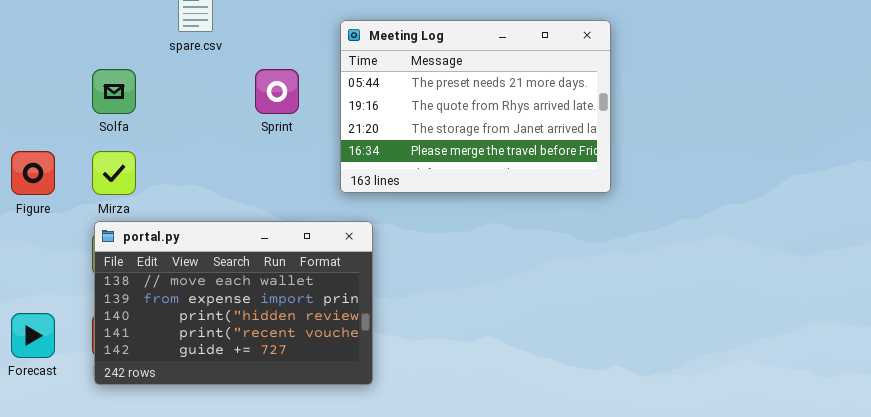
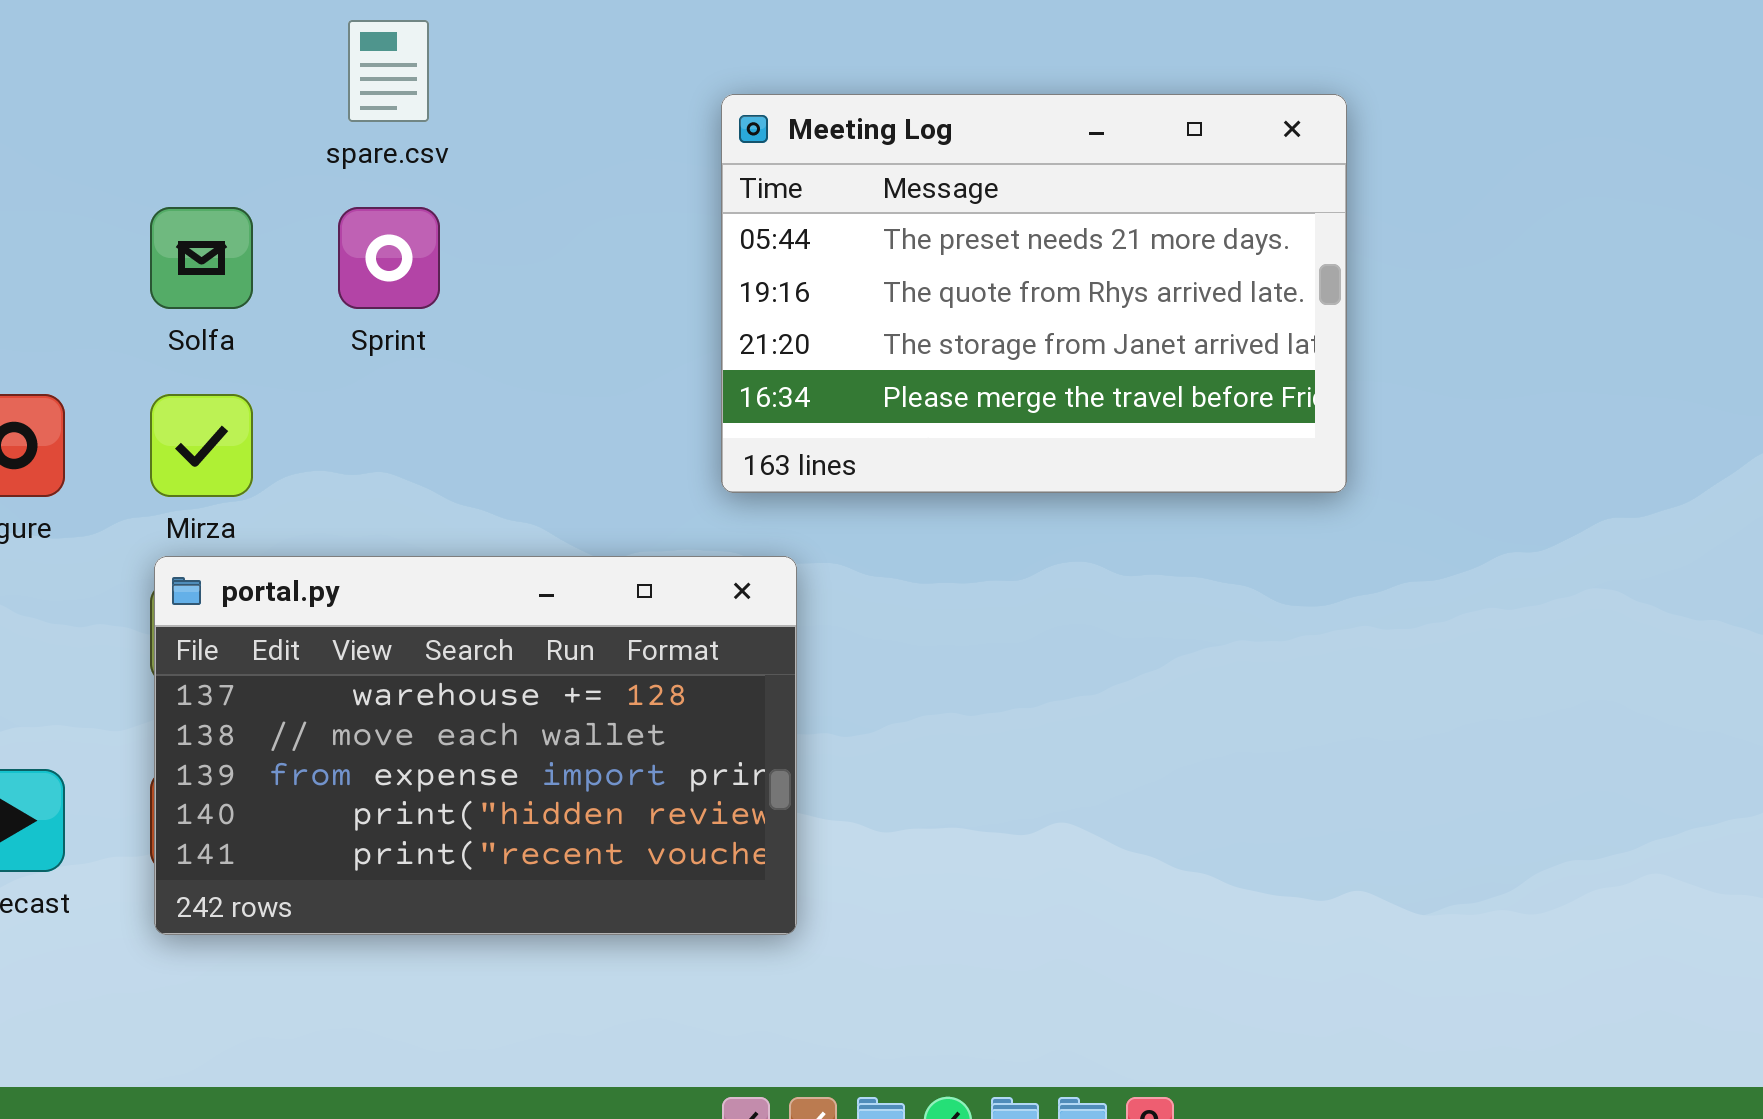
Sprint: [255,69,299,114] -> [338,207,440,309], moved
portal.py: [94,221,373,385] -> [154,556,797,935], scrolled up 1 row

